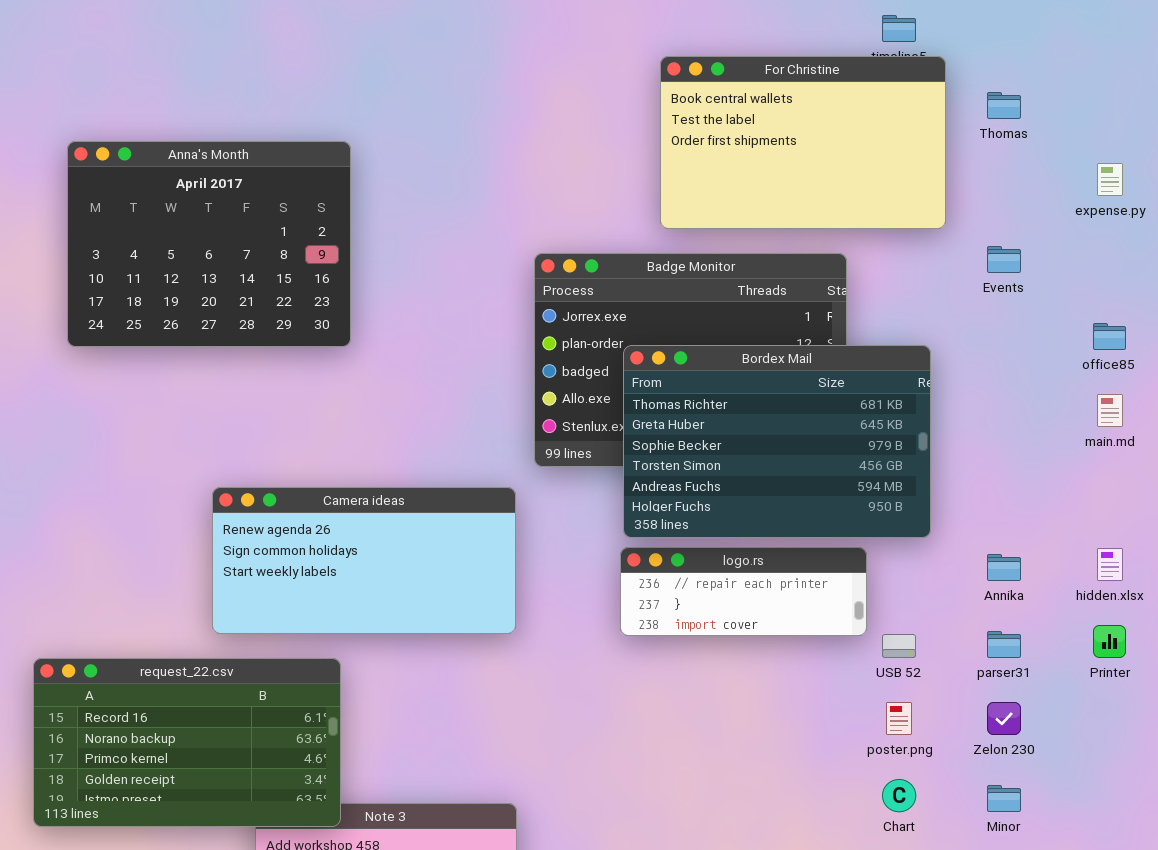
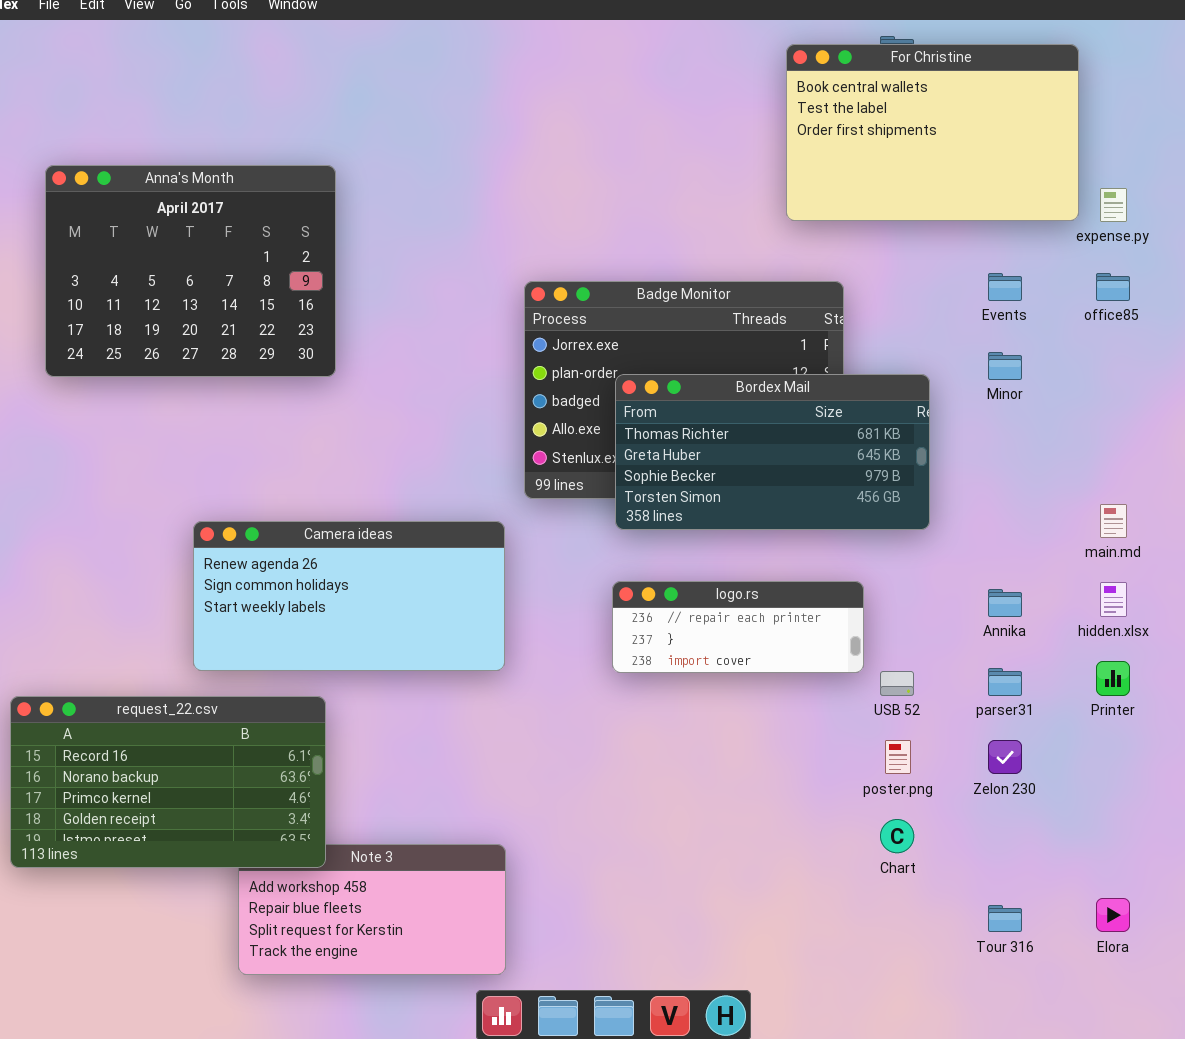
For Christine: [660,56,946,229] -> [786,44,1079,221], moved
office85: [1093,323,1126,350] -> [1096,273,1130,301], moved
Bordex Mail: [623,345,931,538] -> [615,374,930,530], resized
main.md: [1097,394,1123,427] -> [1100,504,1127,538], moved
Minor: [987,785,1021,812] -> [988,352,1022,380], moved

